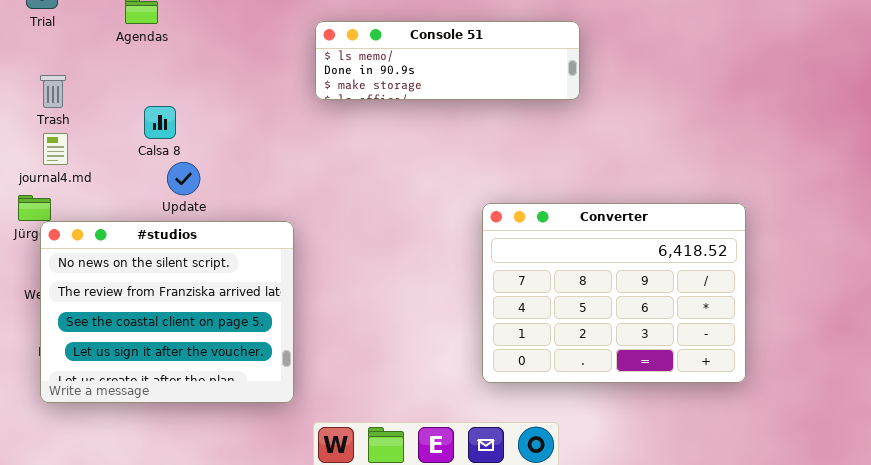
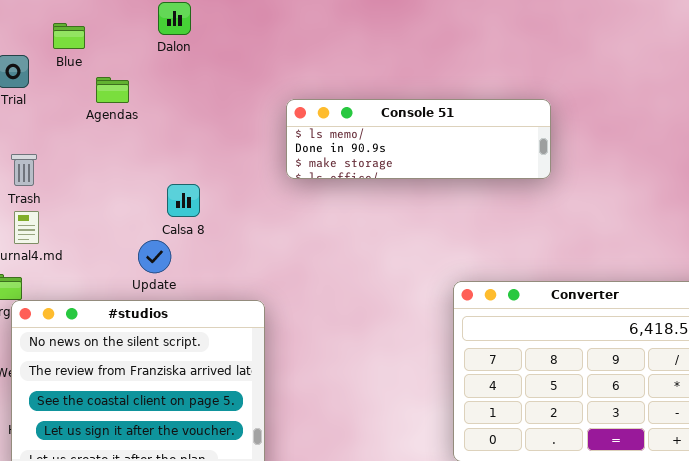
Calsa 8: [144,106,176,139] -> [167,184,200,217], moved

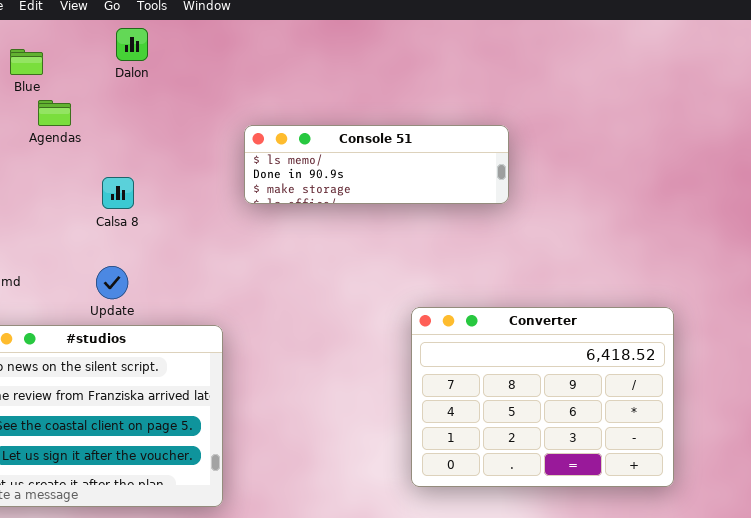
Agendas: [96,77,129,103] -> [38,100,71,126], moved
Calsa 8: [167,184,200,217] -> [102,177,134,209], moved

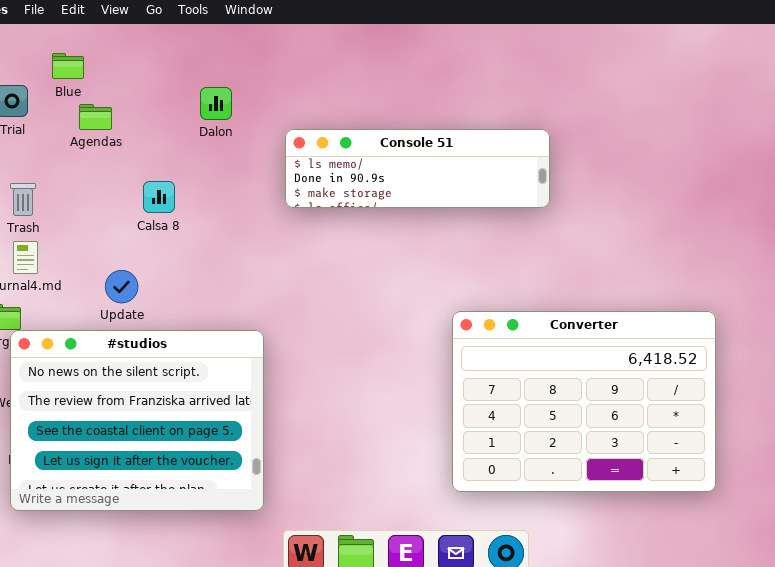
Dalon: [116,28,148,61] -> [200,87,232,120], moved
Update: [96,266,128,299] -> [105,270,138,303], moved

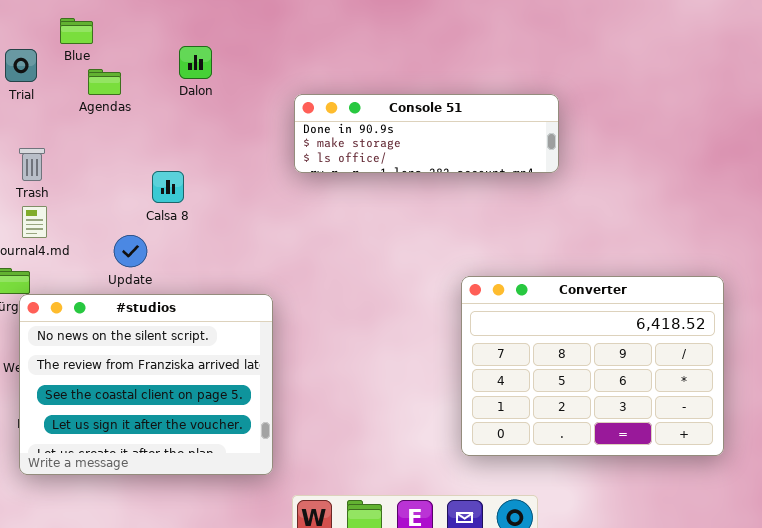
Dalon: [200,87,232,120] -> [179,46,212,79], moved
Console 51: [285,129,550,208] -> [294,94,559,173], scrolled down 1 row
Calsa 8: [143,181,175,213] -> [152,171,184,203], moved

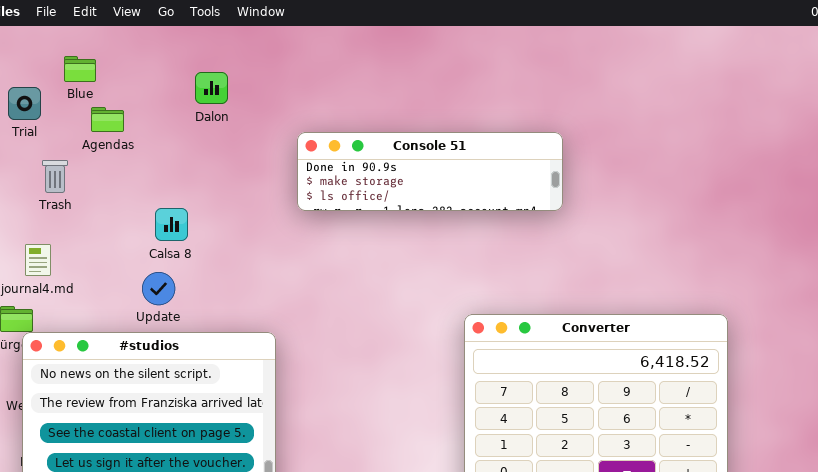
Dalon: [179,46,212,79] -> [195,72,228,104], moved
Trash: [19,148,45,181] -> [42,160,68,193], moved
Update: [114,235,147,267] -> [142,272,175,305], moved

